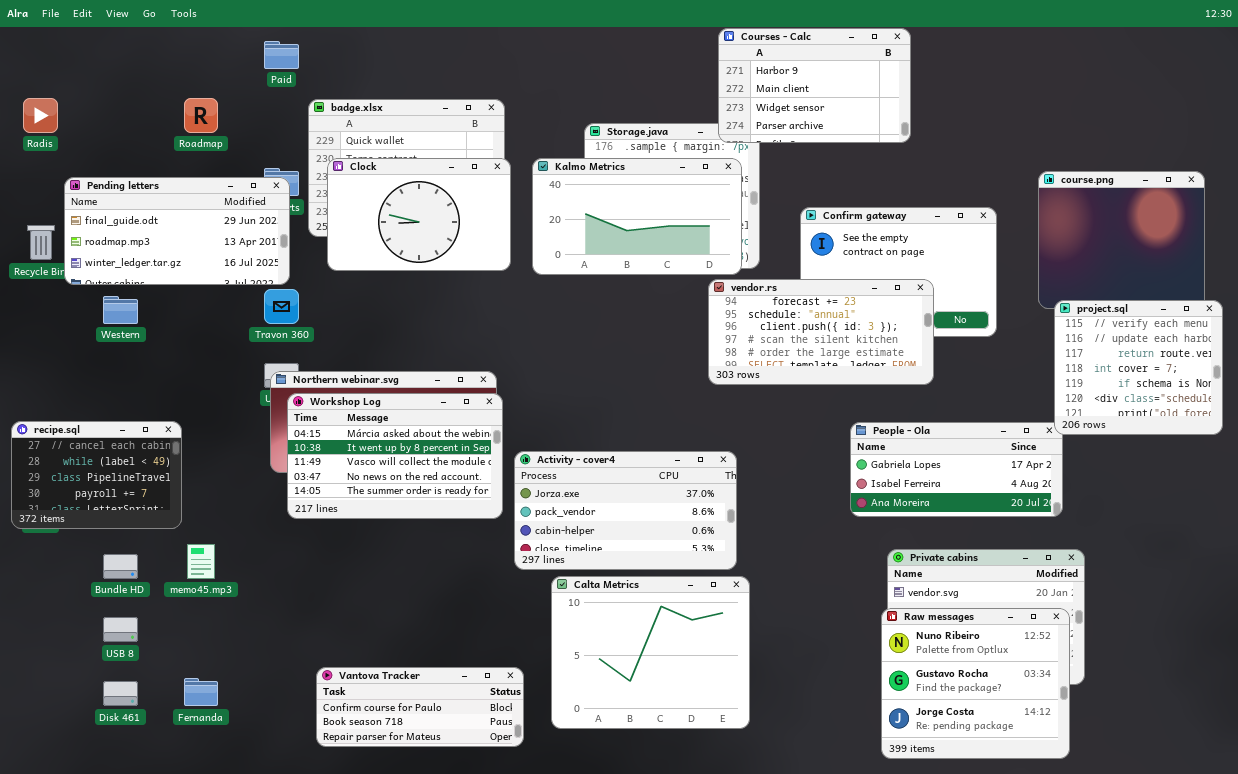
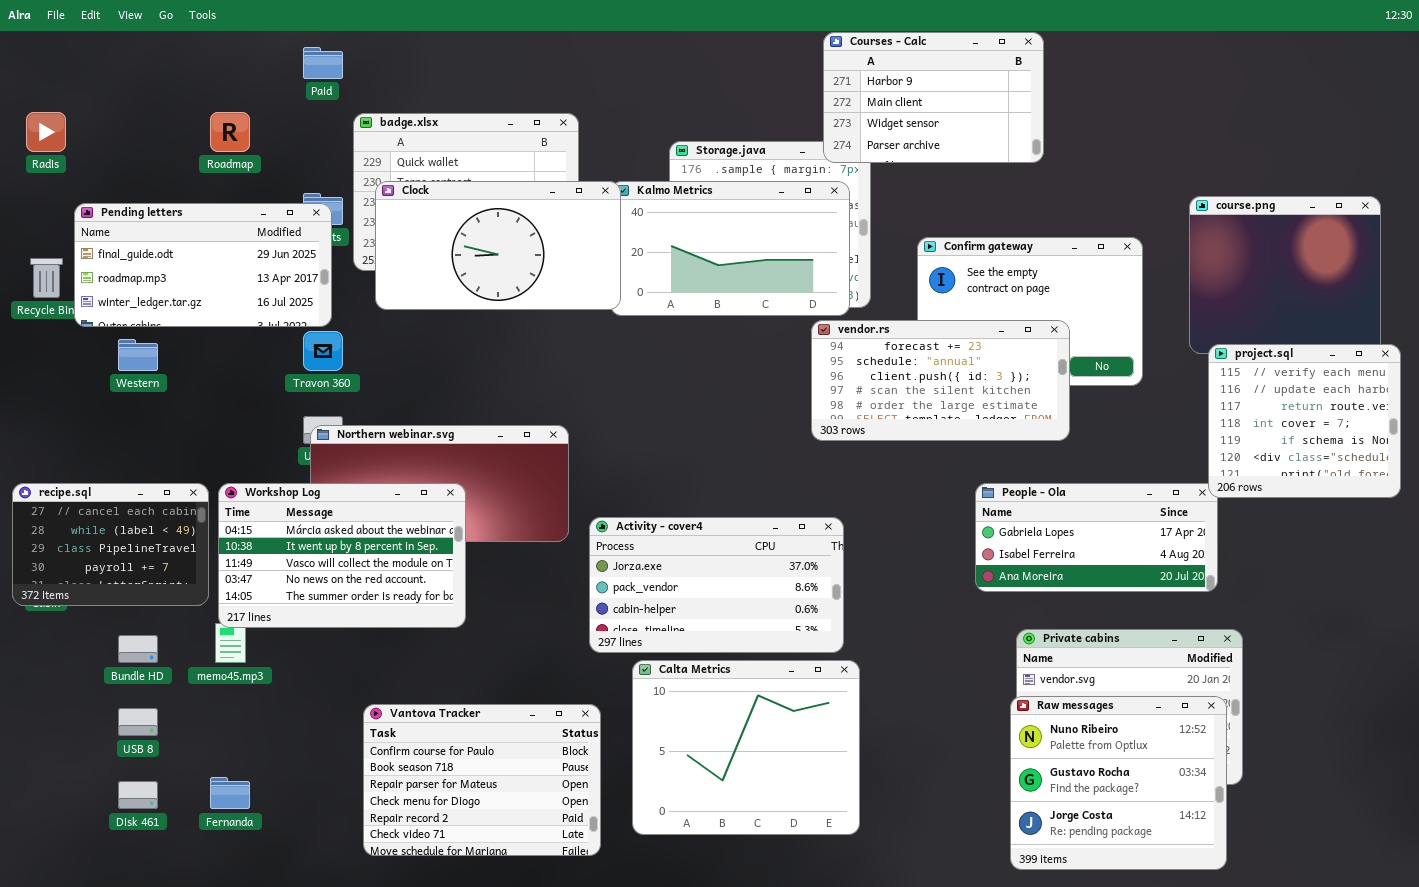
Clock: [327,158,511,271] -> [375,181,621,310], resized
Workshop Log: [287,393,503,519] -> [218,483,466,628], moved
Vantova Tracker: [316,667,524,747] -> [363,704,601,856], resized

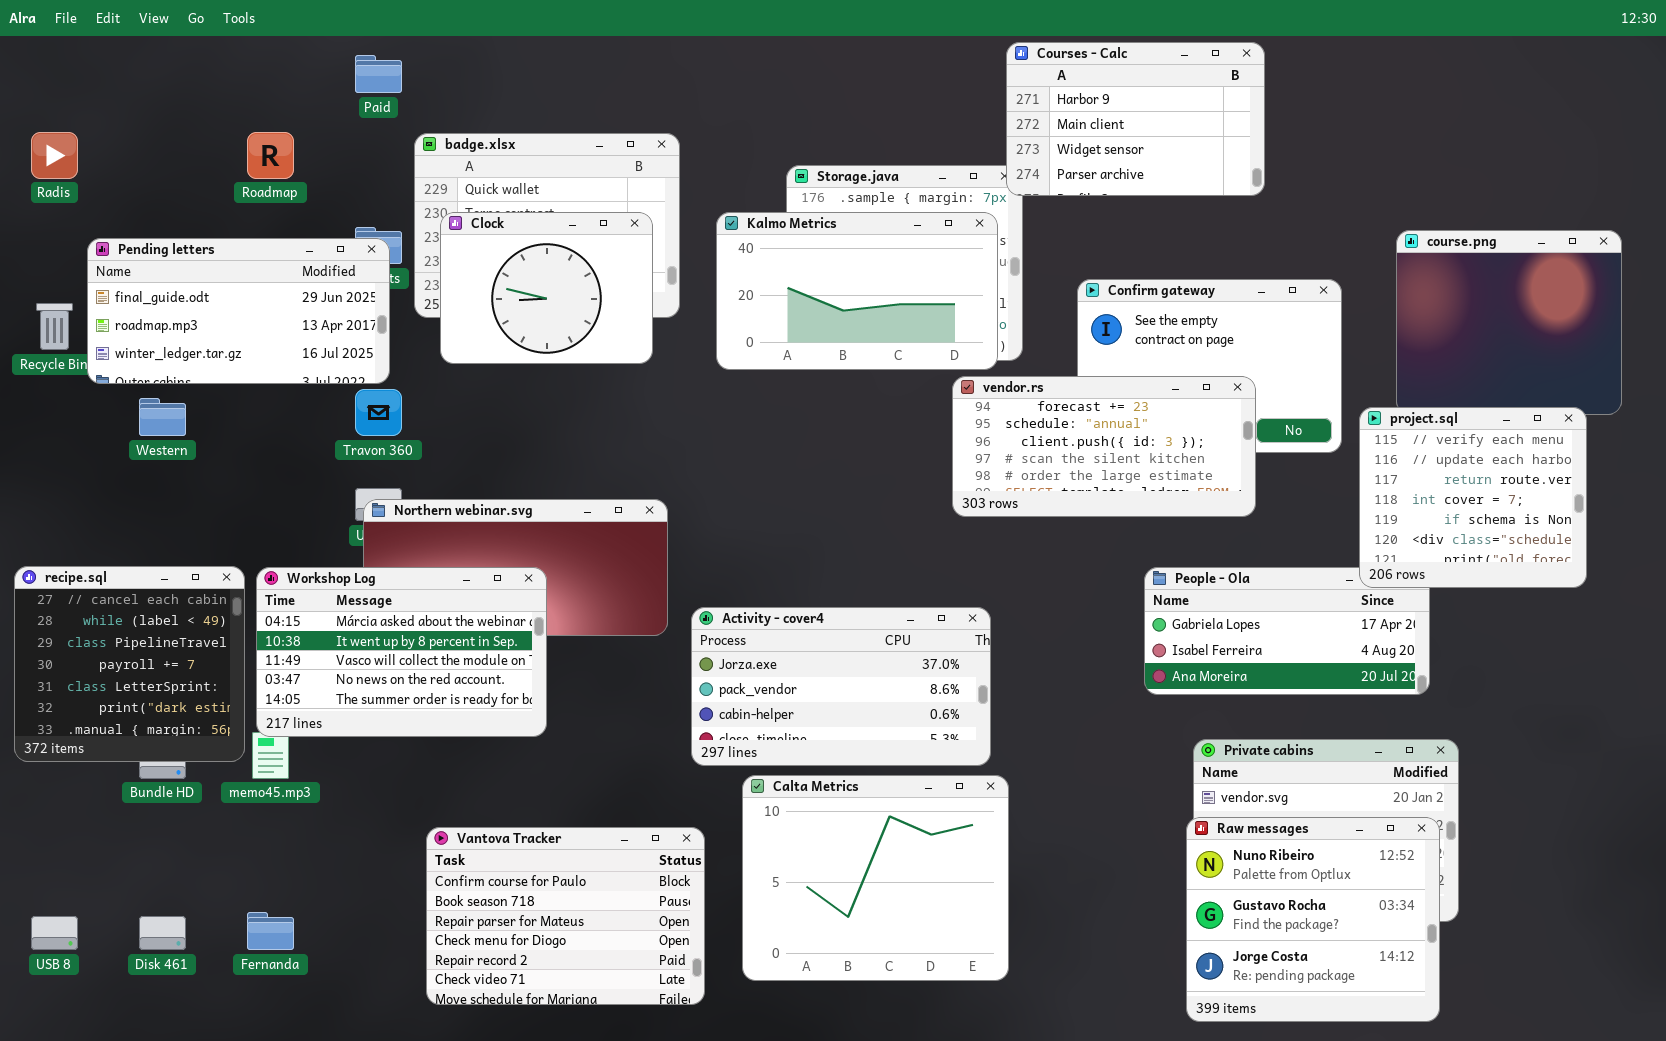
Courses - Calc: [823,32,1044,163] -> [1006,42,1265,196], moved
Clock: [375,181,621,310] -> [440,212,653,364], resized
project.sql: [1208,344,1401,498] -> [1359,407,1587,588], moved
recipe.sql: [12,483,209,606] -> [14,566,245,762], resized
USB 8: [118,708,158,736] -> [31,916,78,950], moved

